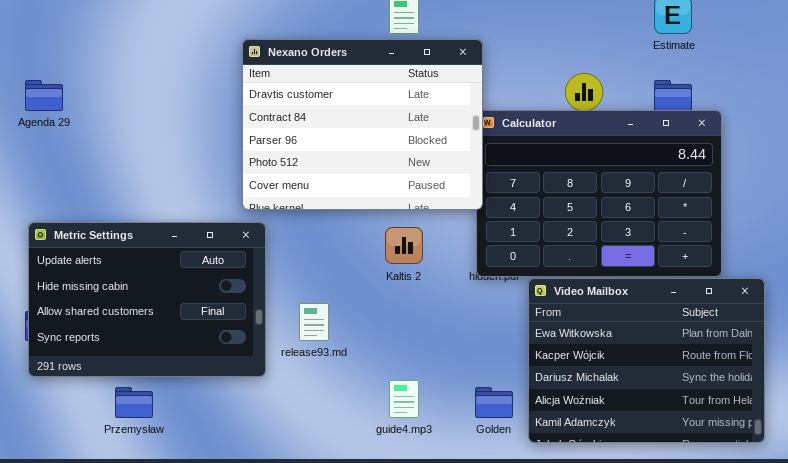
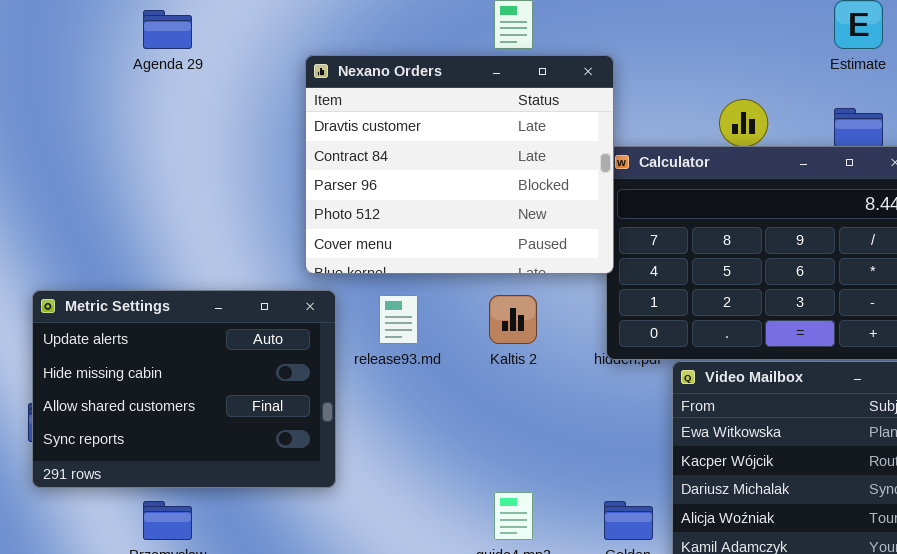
Agenda 29: [25,80,63,111] -> [143,10,192,49], moved
release93.md: [299,303,329,341] -> [379,295,418,344], moved

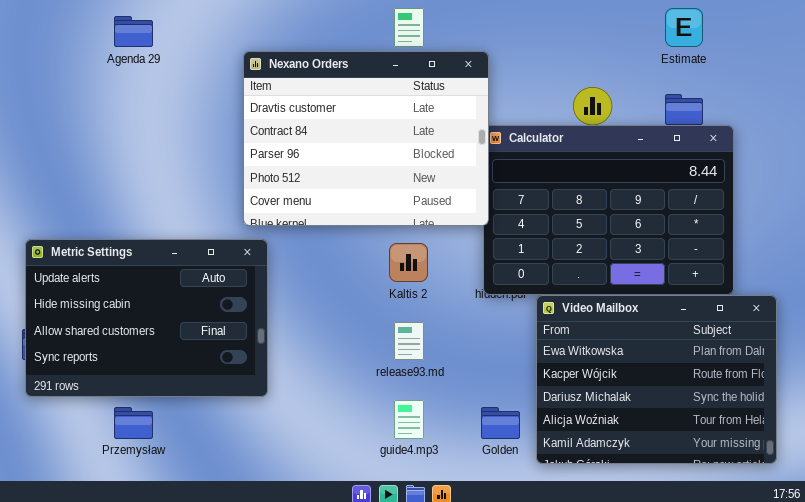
release93.md: [379,295,418,344] -> [394,322,424,360], moved

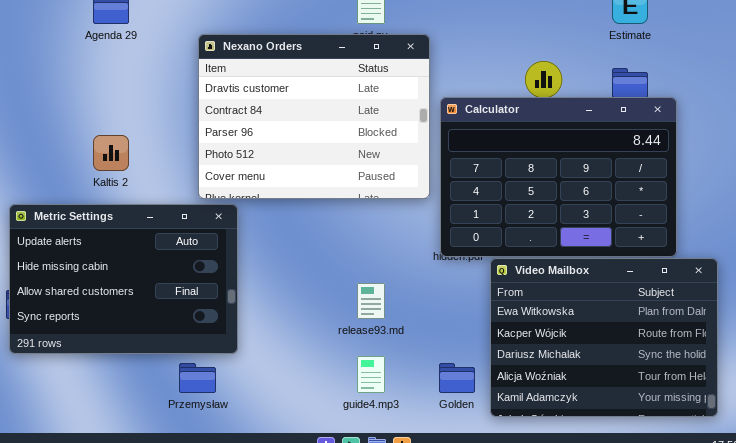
Nexano Orders: [243,51,489,226] -> [198,34,430,199], moved
Kaltis 2: [389,243,428,282] -> [93,135,129,171], moved
Przemysław: [114,407,153,439] -> [179,363,216,393], moved

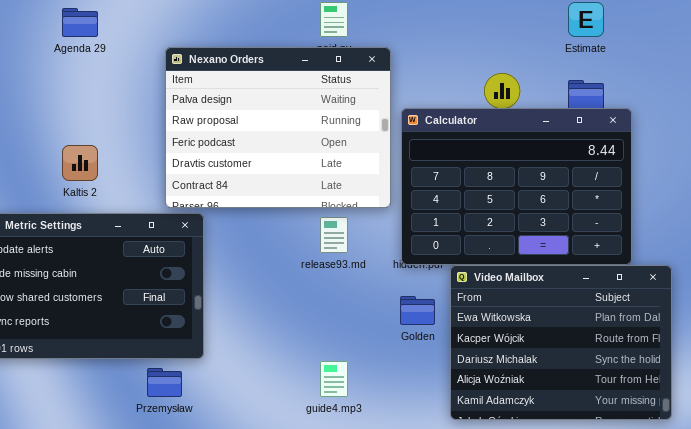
Nexano Orders: [198,34,430,199] -> [165,47,391,208], scrolled up 3 rows
release93.md: [357,283,385,319] -> [320,217,348,253], moved
Golden: [439,363,475,393] -> [400,296,435,325], moved

